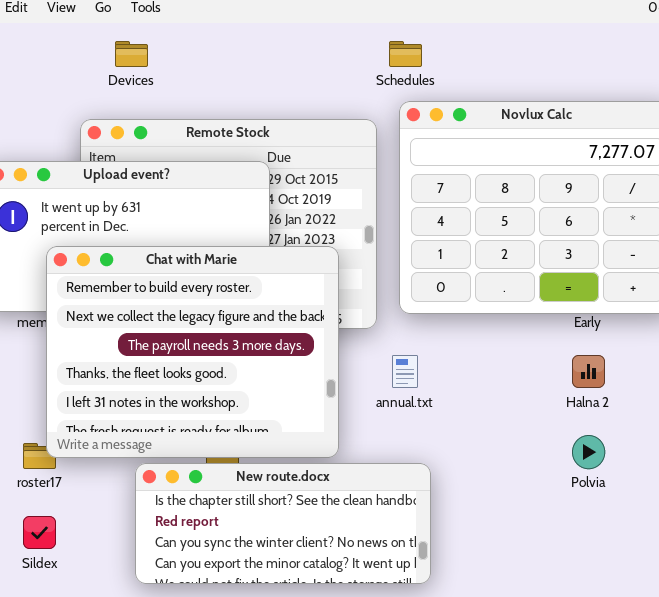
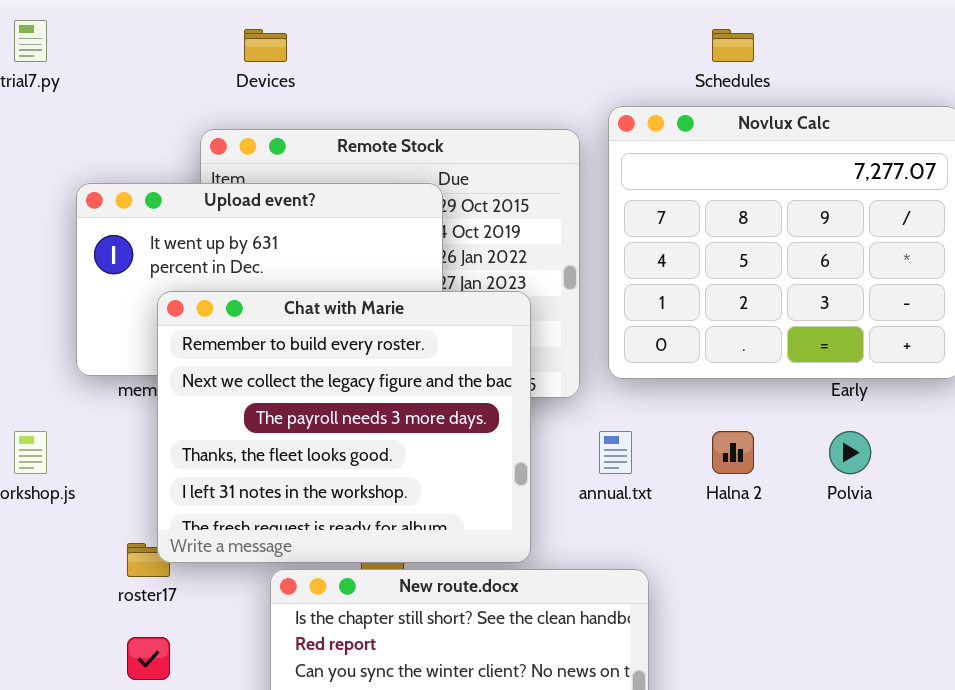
Schedules: [389,41,422,67] -> [712,29,754,62], moved
Halna 2: [572,355,605,388] -> [712,431,754,474], moved
Polvia: [572,435,605,469] -> [829,431,871,474], moved

